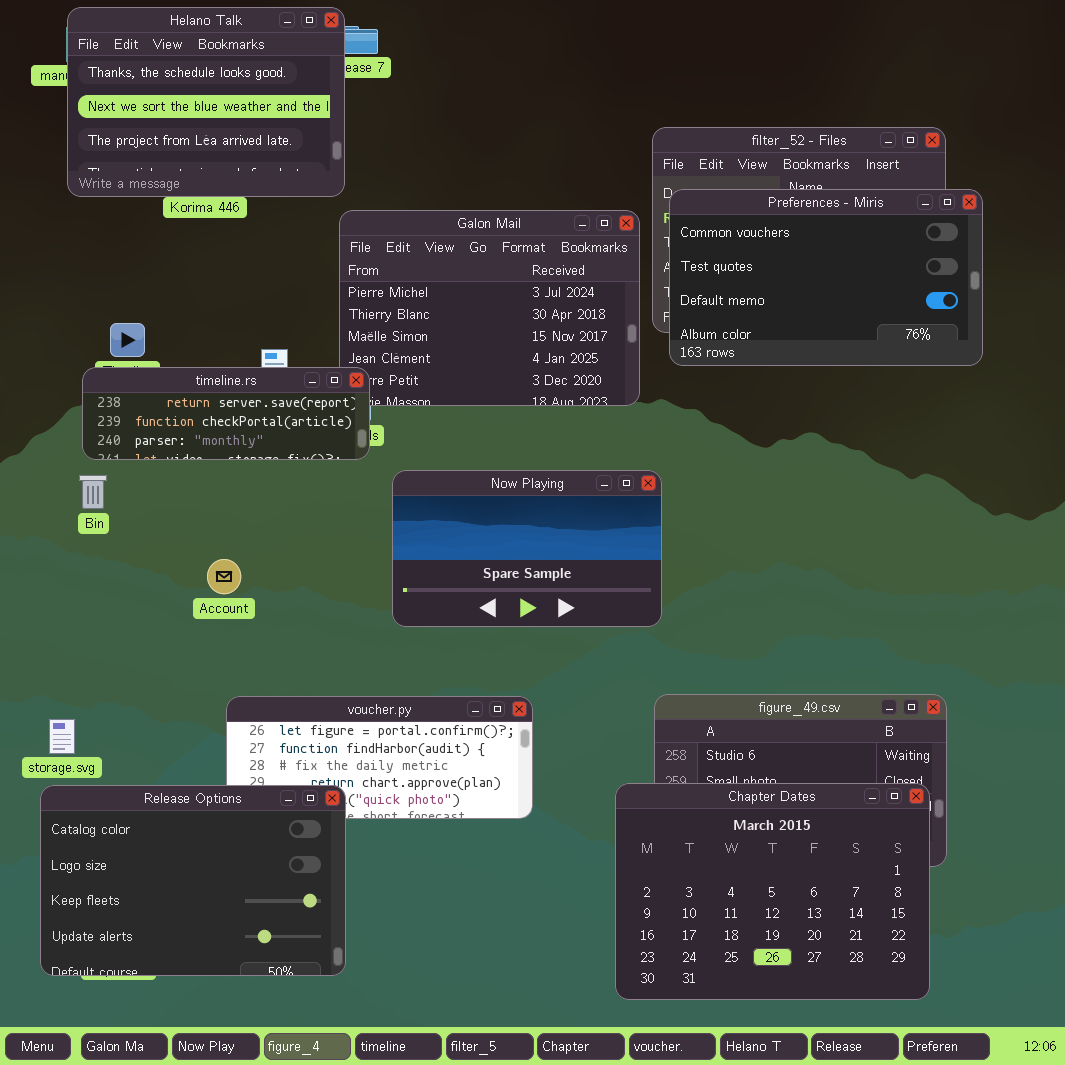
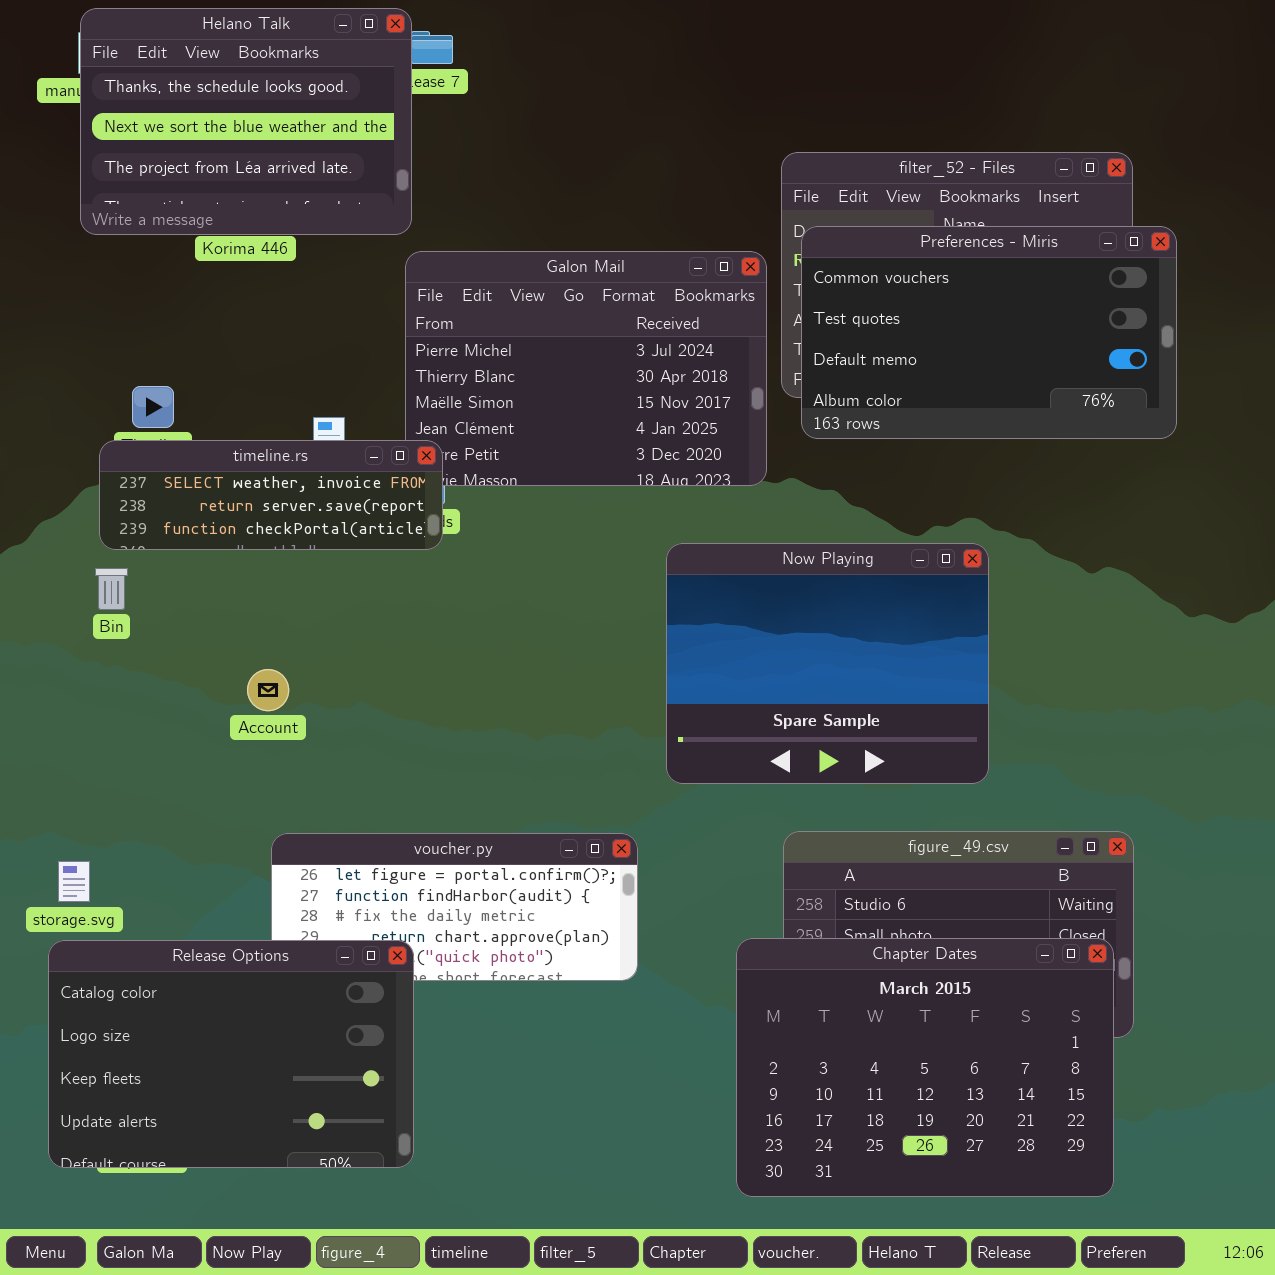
timeline.rs: [82,367,370,460] -> [99,440,443,550], scrolled up 1 row
Now Playing: [392,470,662,627] -> [666,543,989,784], moved, resized

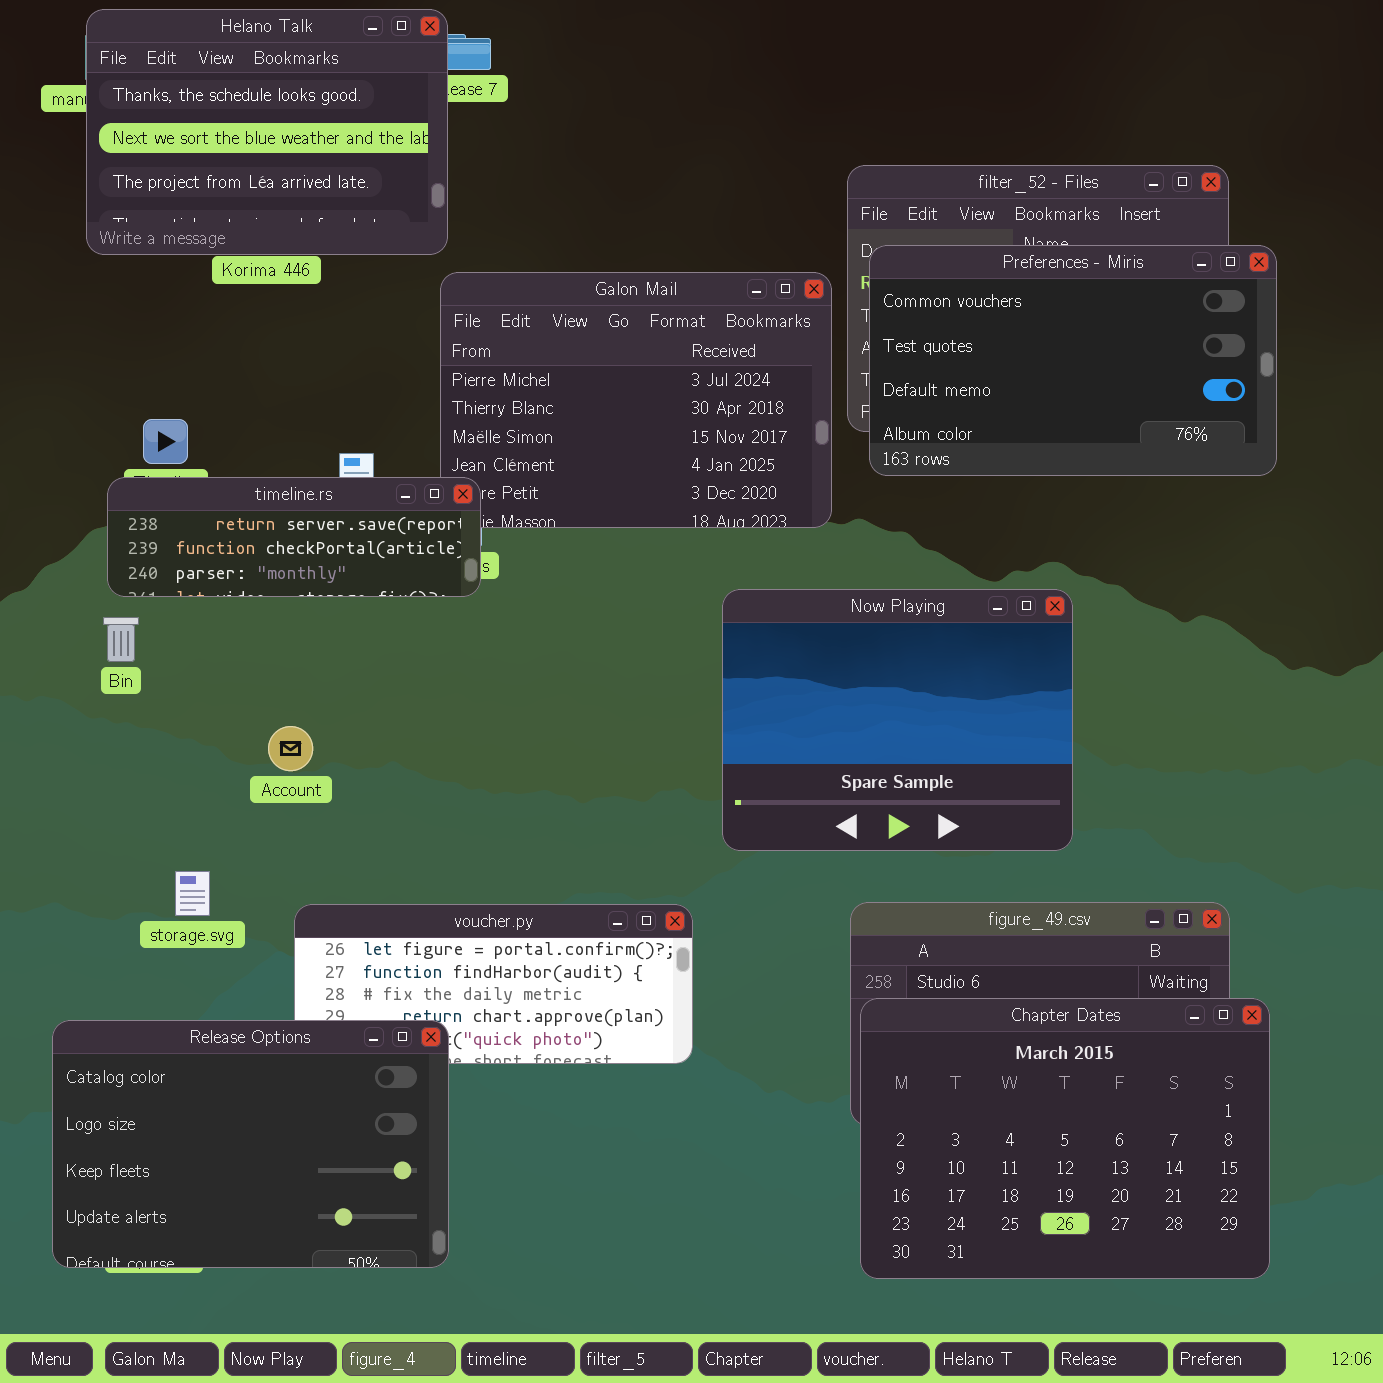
timeline.rs: [99,440,443,550] -> [107,477,481,597], scrolled down 1 row
storage.svg: [58,861,90,902] -> [175,871,210,916], moved
Chapter Dates: [736,938,1114,1197] -> [860,998,1270,1279], moved

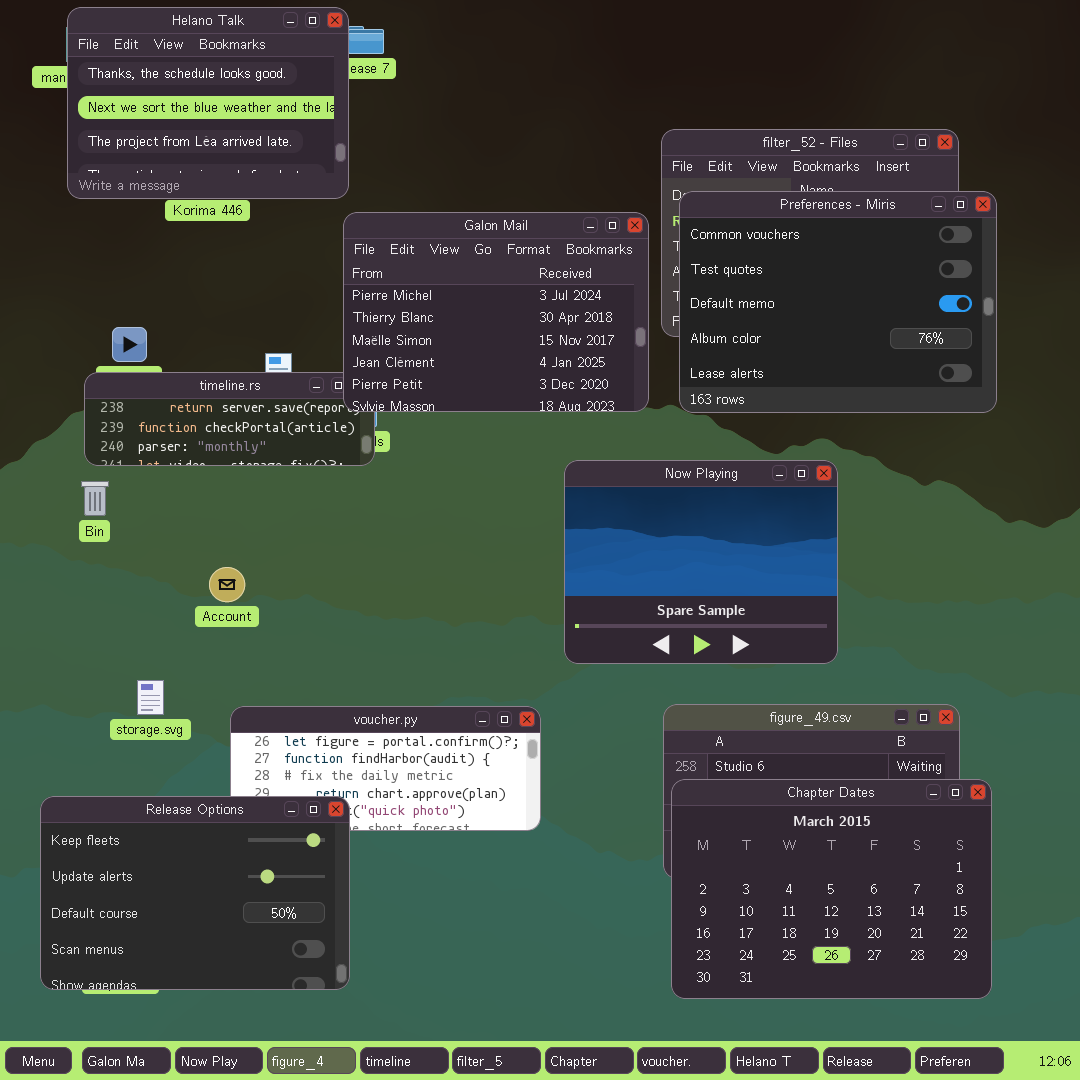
Preferences - Miris: [869,245,1277,476] -> [679,191,997,413], resized
Galon Mail: [440,272,832,528] -> [343,212,649,412], raised
Release Options: [52,1020,449,1268] -> [40,796,350,990], scrolled down 2 rows

